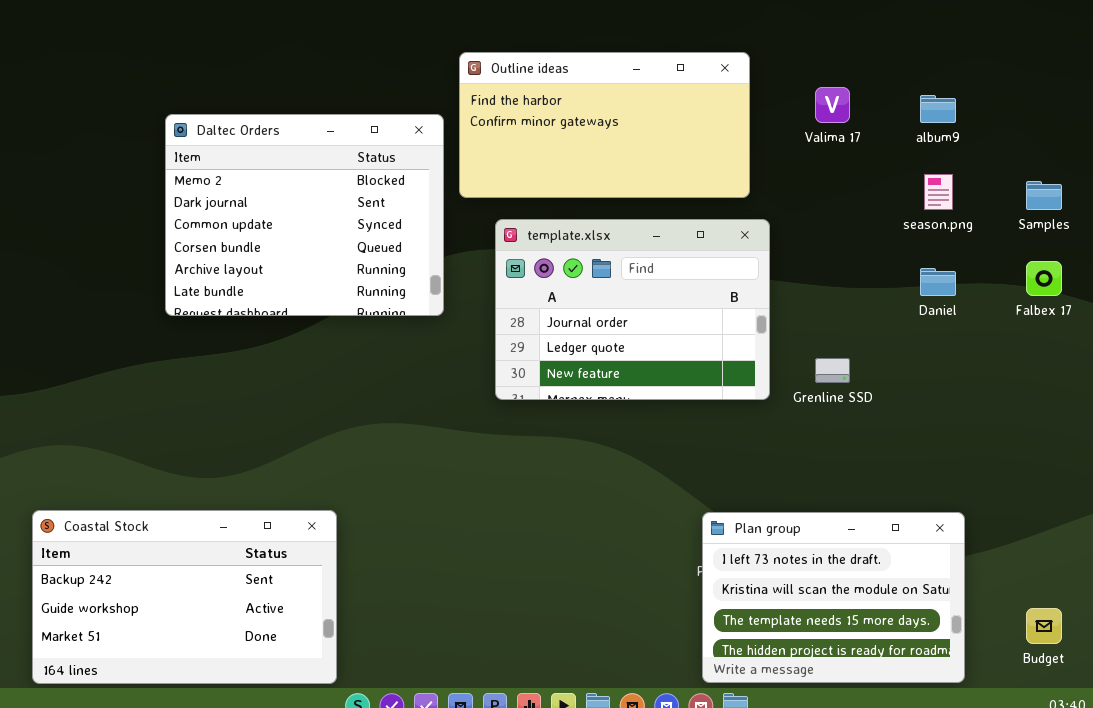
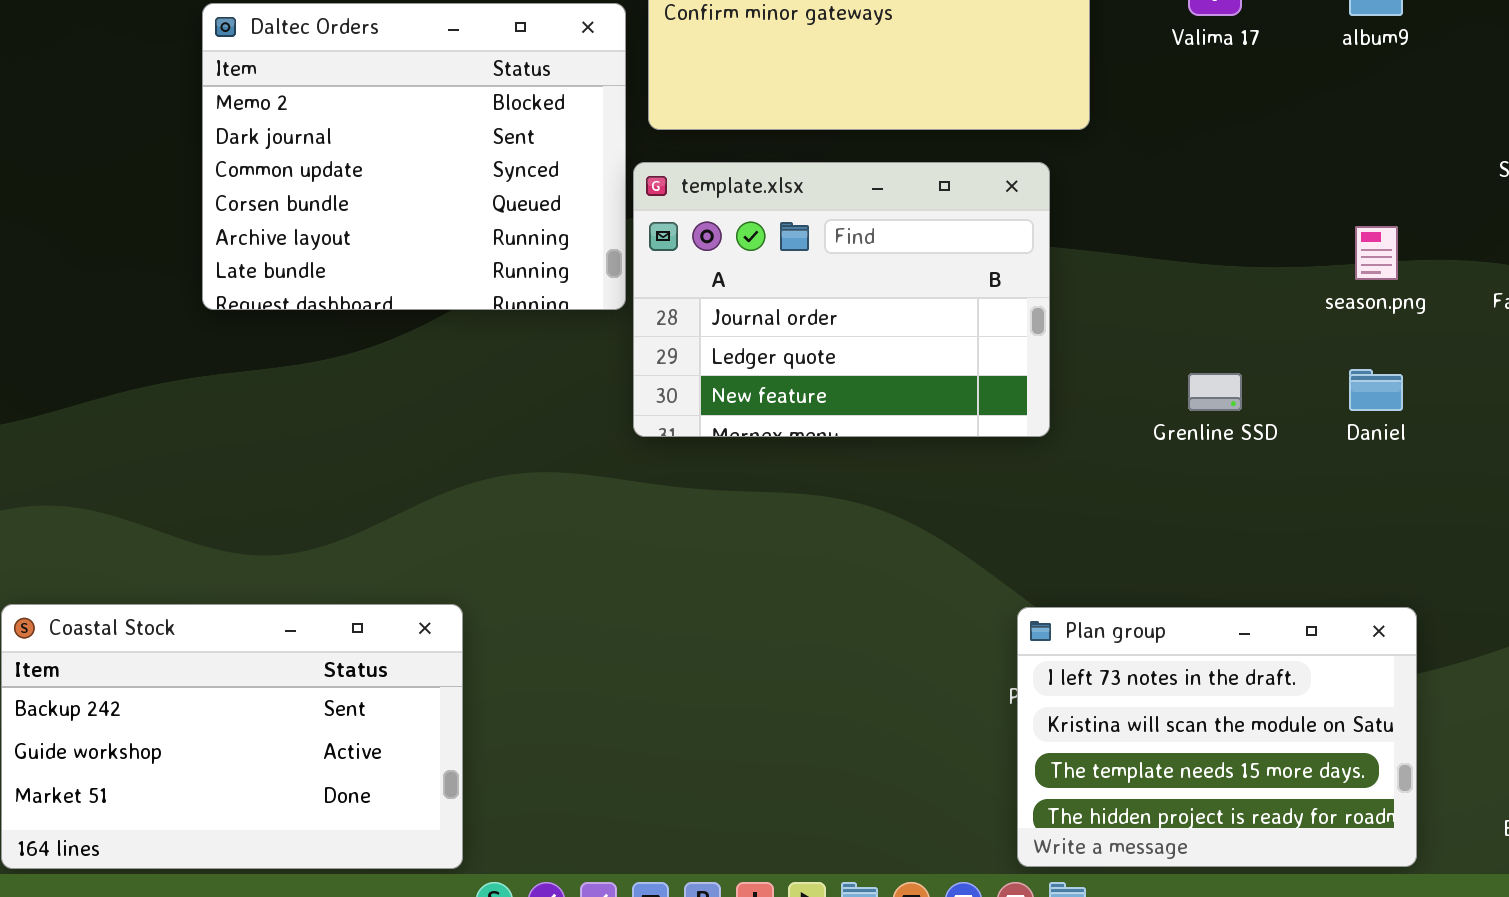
season.png: [924,174,953,210] -> [1355,226,1398,280], moved
template.xlsx: [495,219,770,400] -> [633,162,1050,437], moved
Daniel: [920,268,956,296] -> [1349,369,1403,411], moved

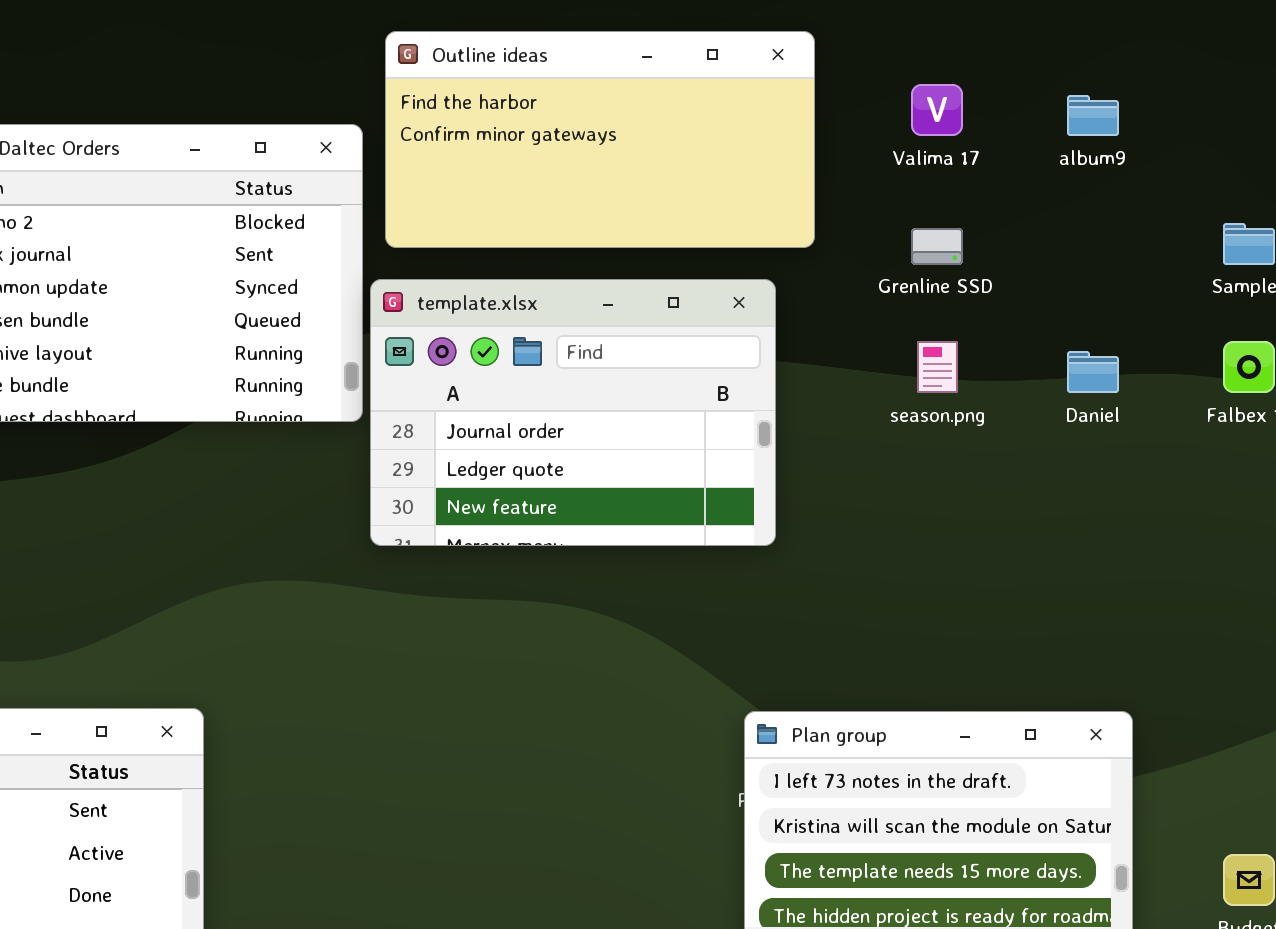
season.png: [1355,226,1398,280] -> [917,341,958,393], moved
Daniel: [1349,369,1403,411] -> [1067,351,1119,393], moved
Grenline SSD: [1188,373,1242,411] -> [911,228,963,265], moved

